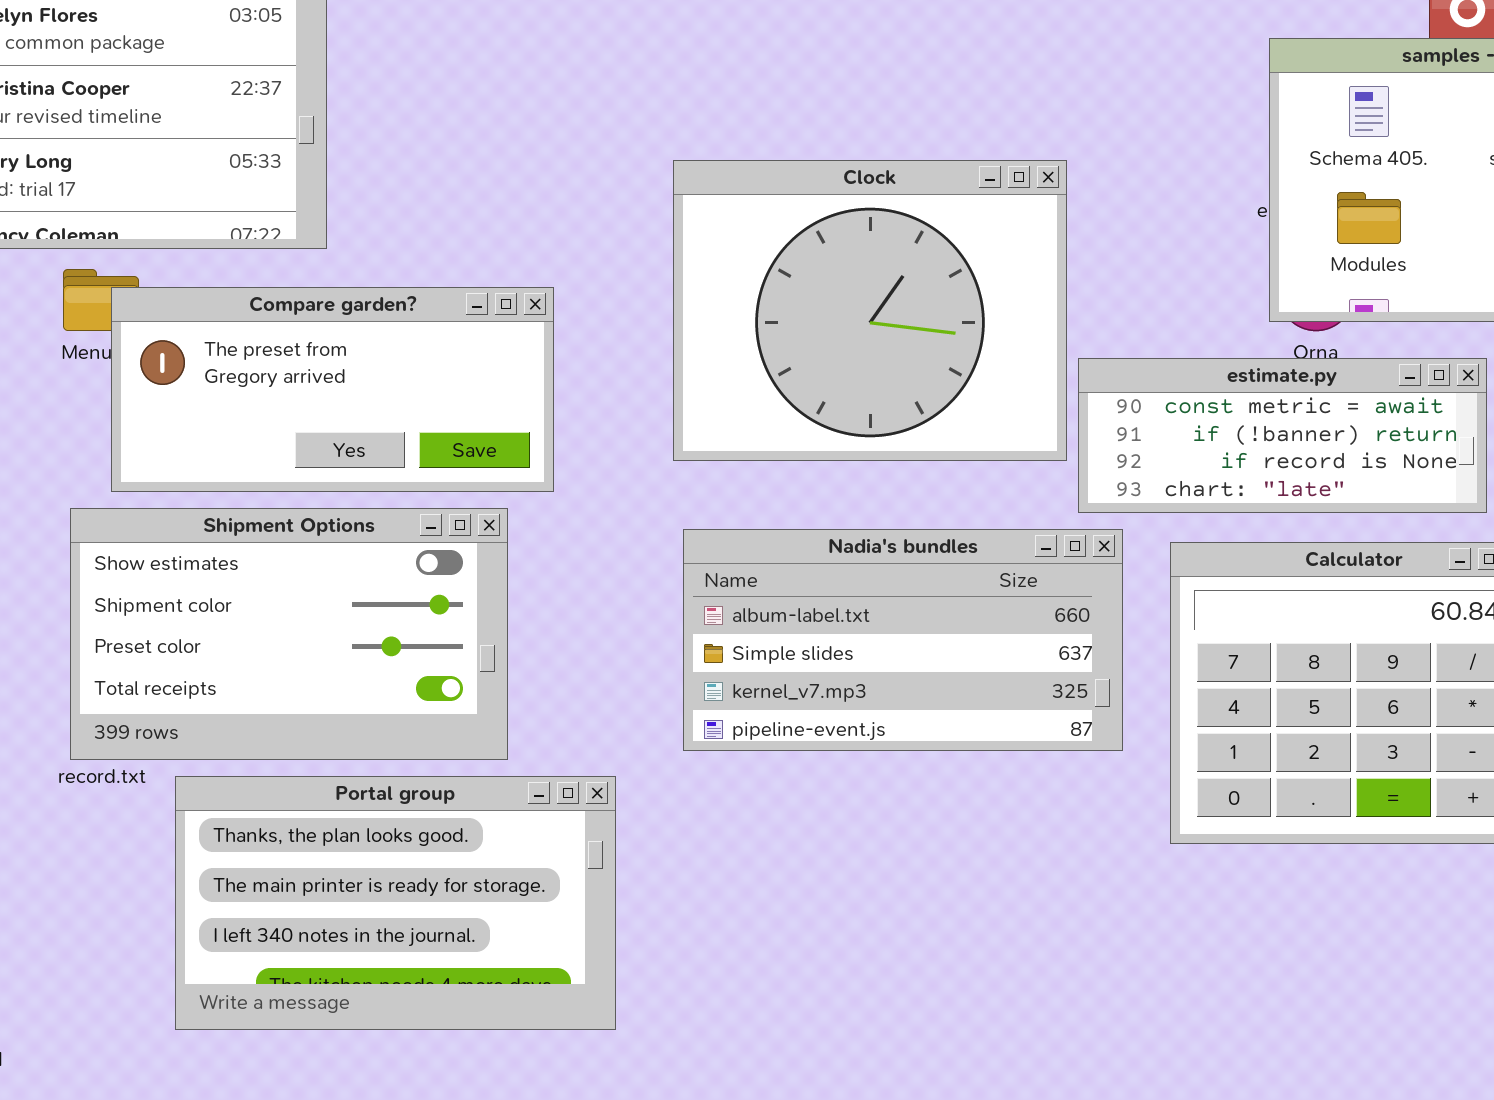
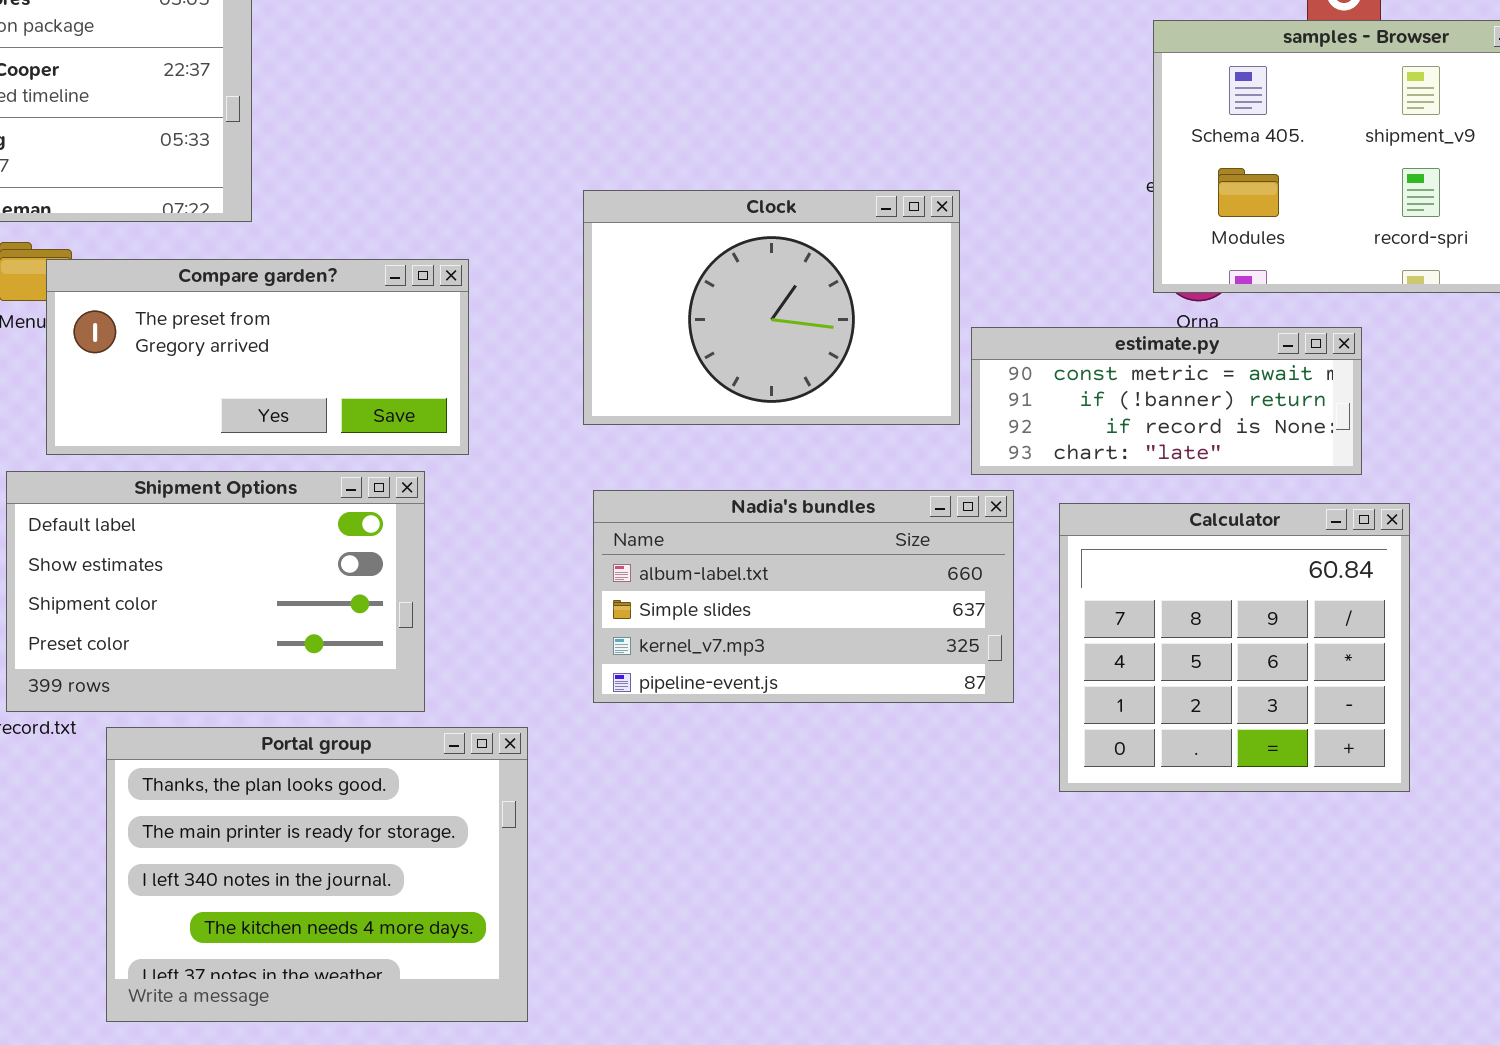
Clock: [673,160,1067,461] -> [583,190,960,425], resized
Shipment Options: [70,508,508,760] -> [6,471,425,712], scrolled up 1 row
Portal group: [175,776,616,1030] -> [106,727,528,1022], resized

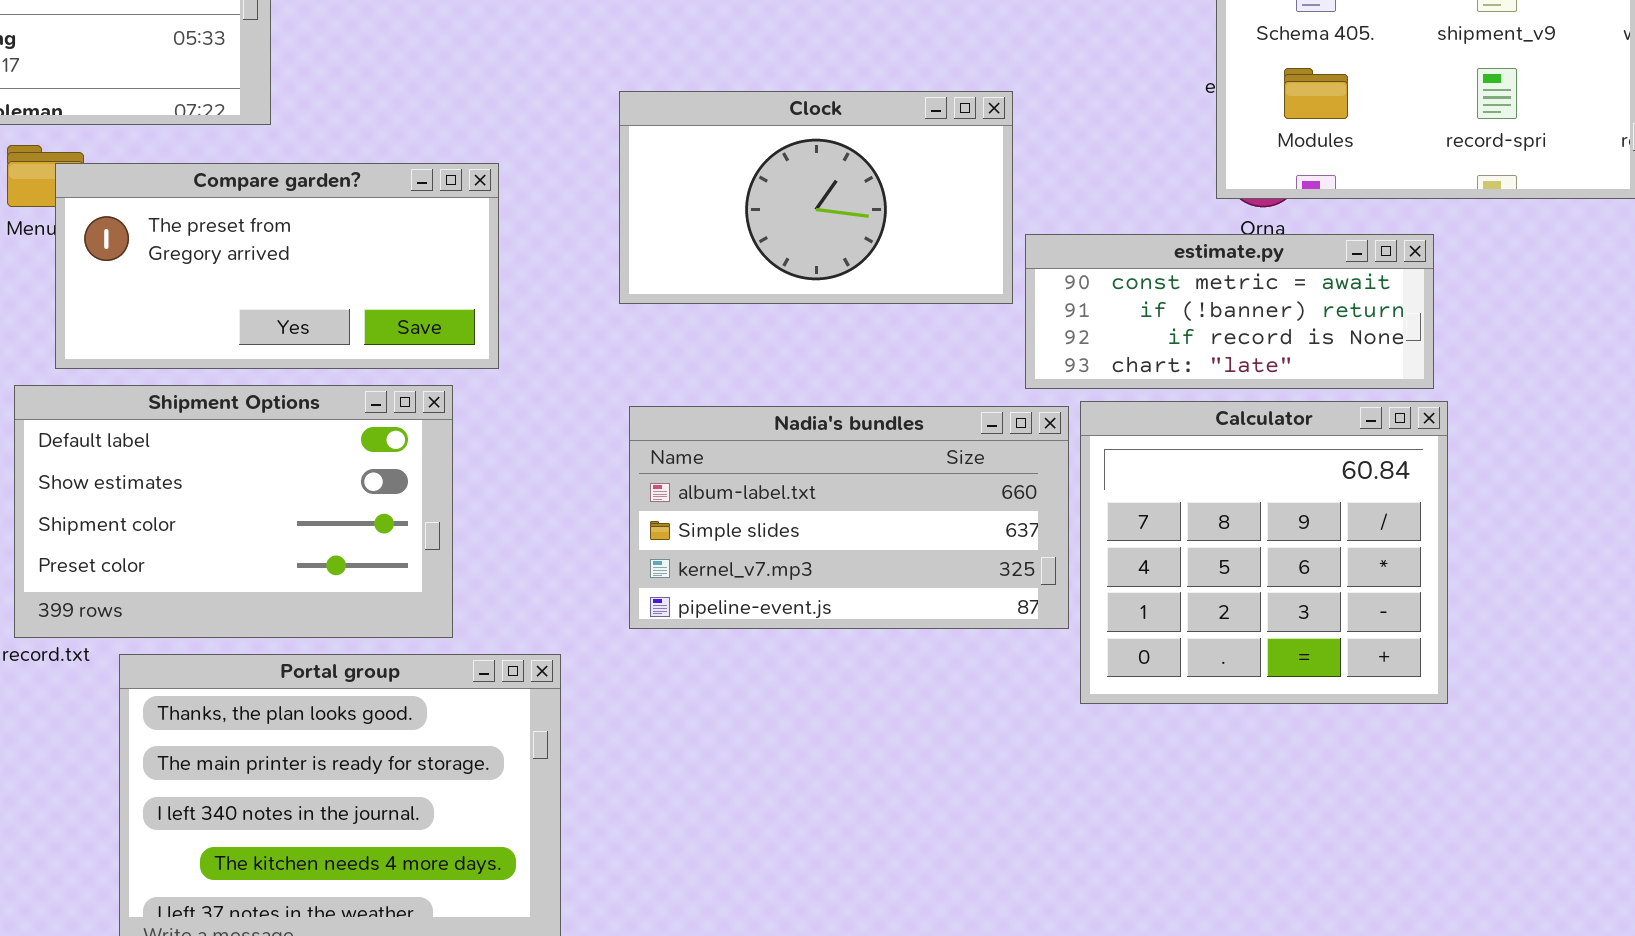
Clock: [583,190,960,425] -> [619,91,1013,304], resized
Calculator: [1059,503,1410,792] -> [1080,401,1448,704], moved

